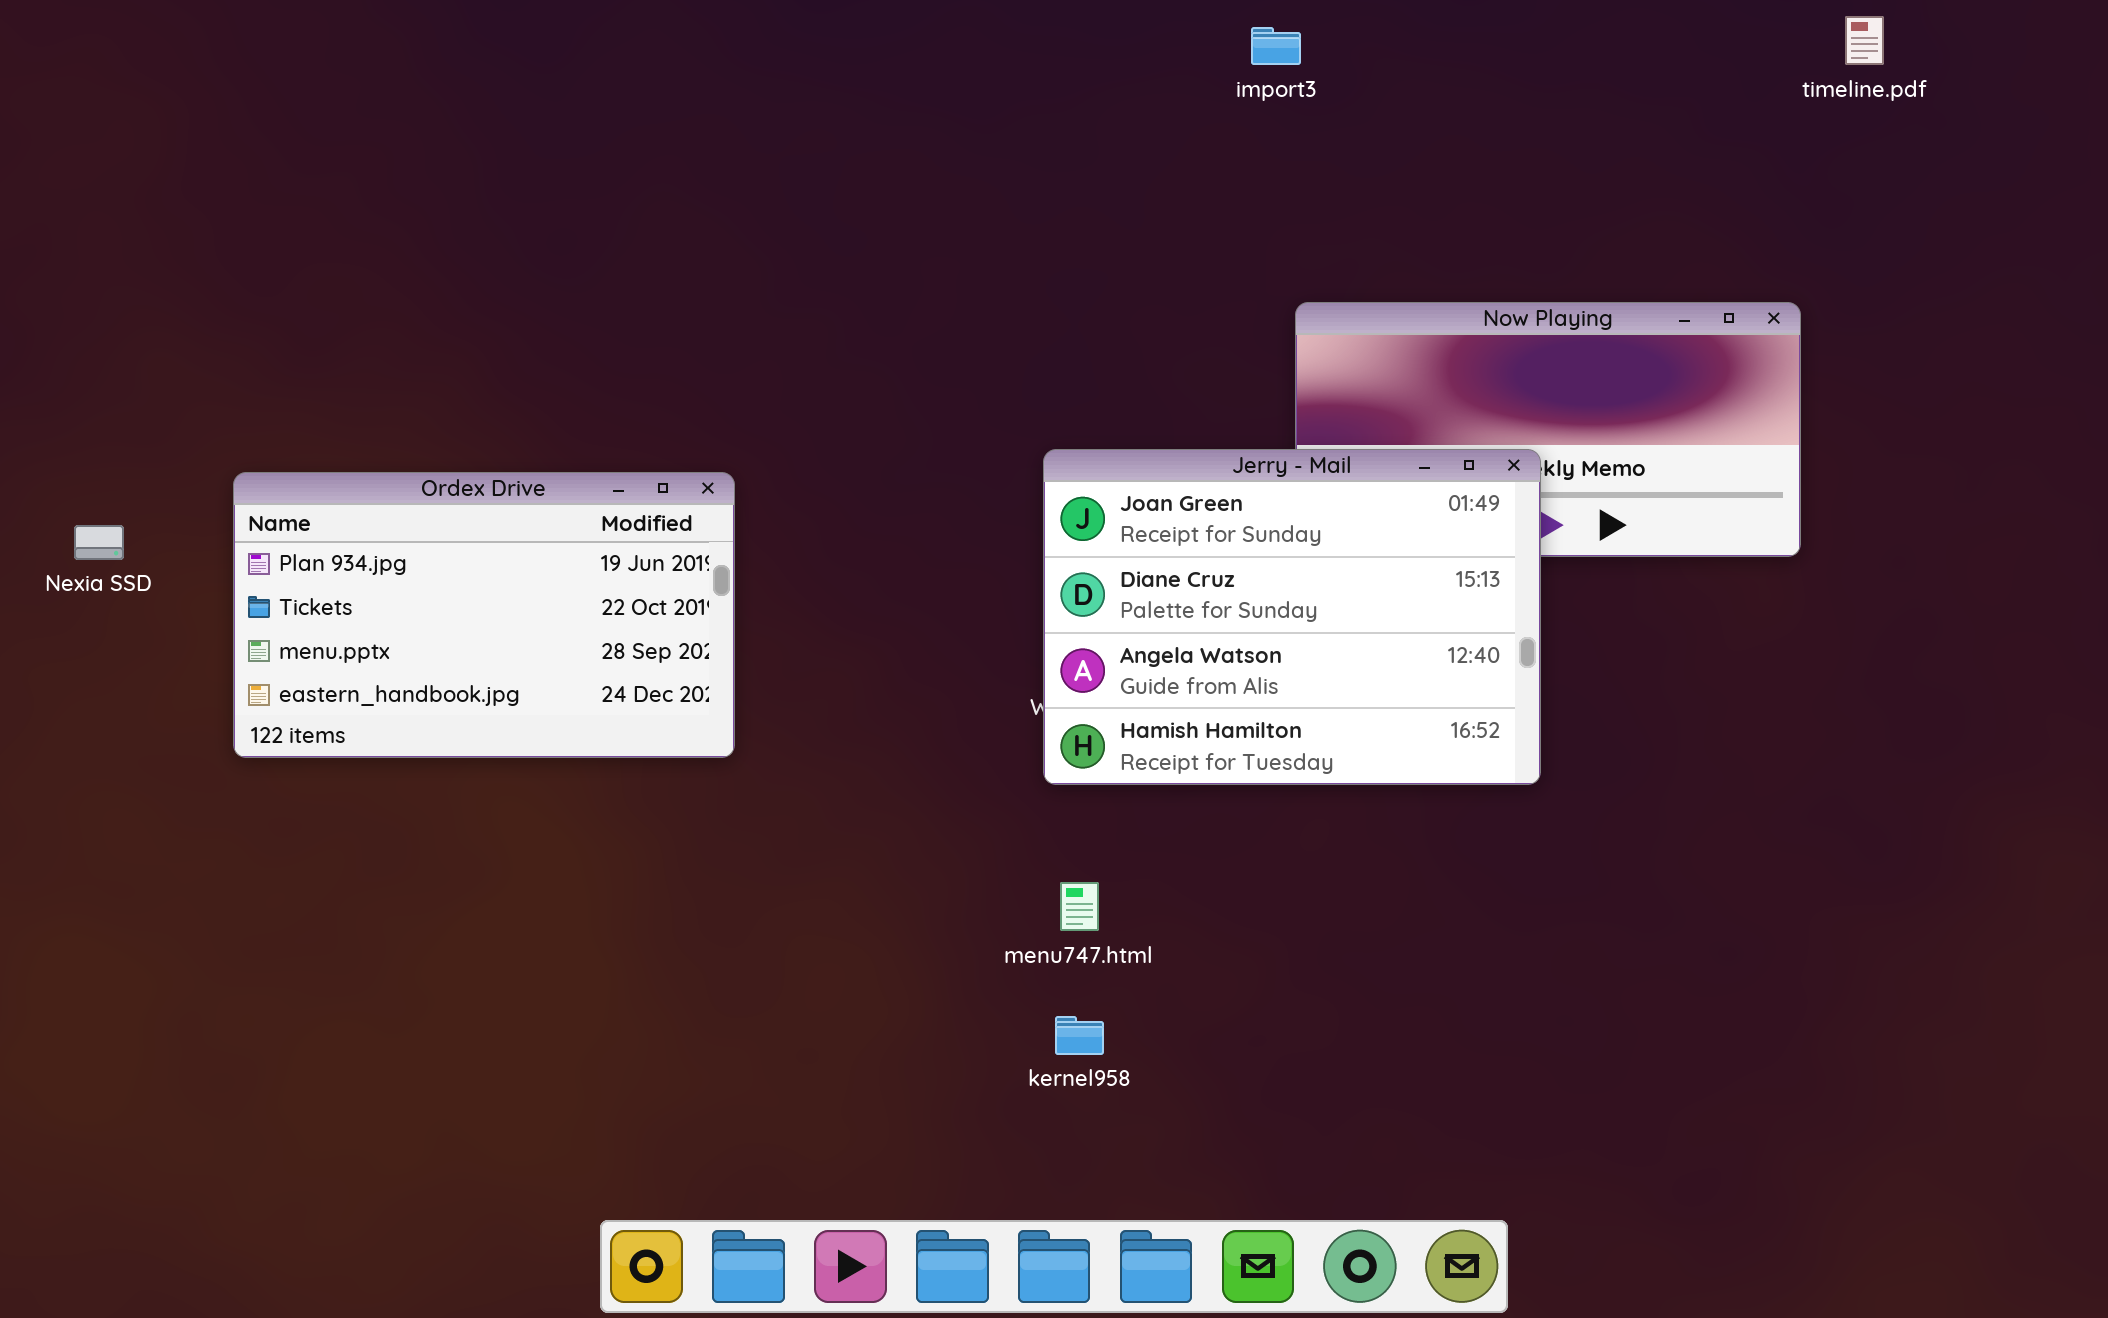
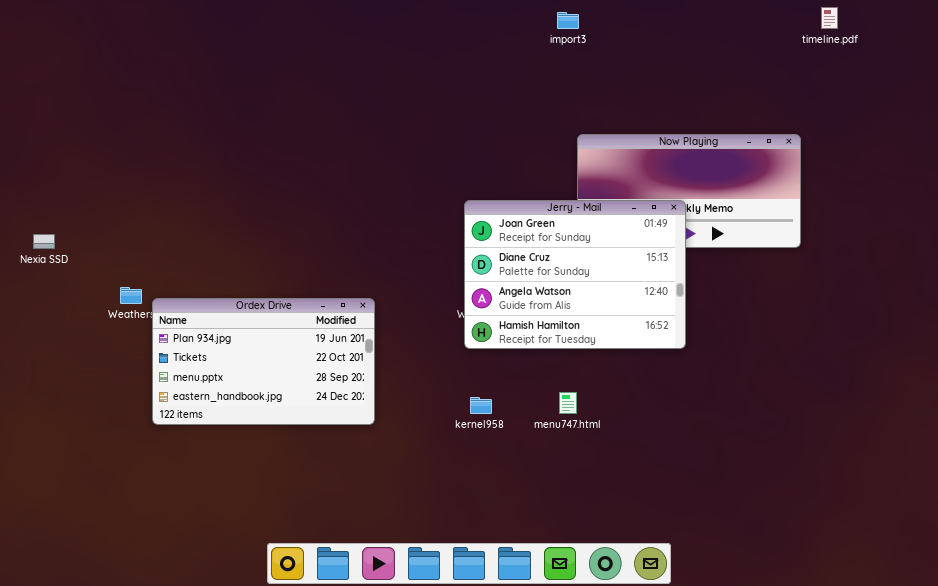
Ordex Drive: [233,472,735,758] -> [152,298,375,425], moved
menu747.html: [1060,882,1099,931] -> [559,392,577,414], moved
kernel958: [1055,1016,1104,1055] -> [470,397,492,414], moved

